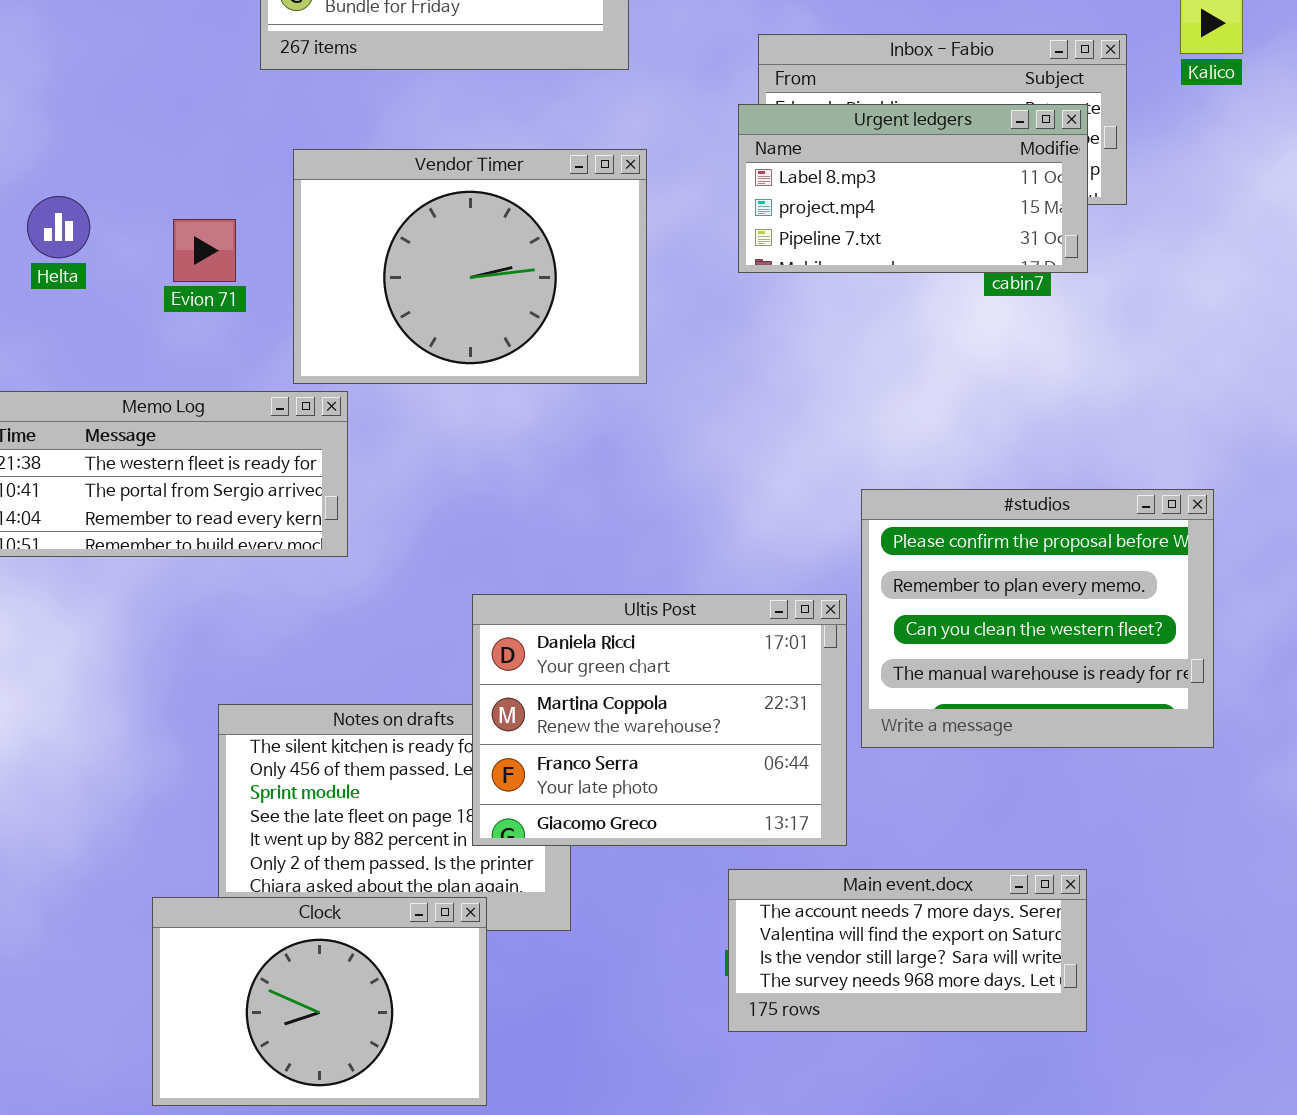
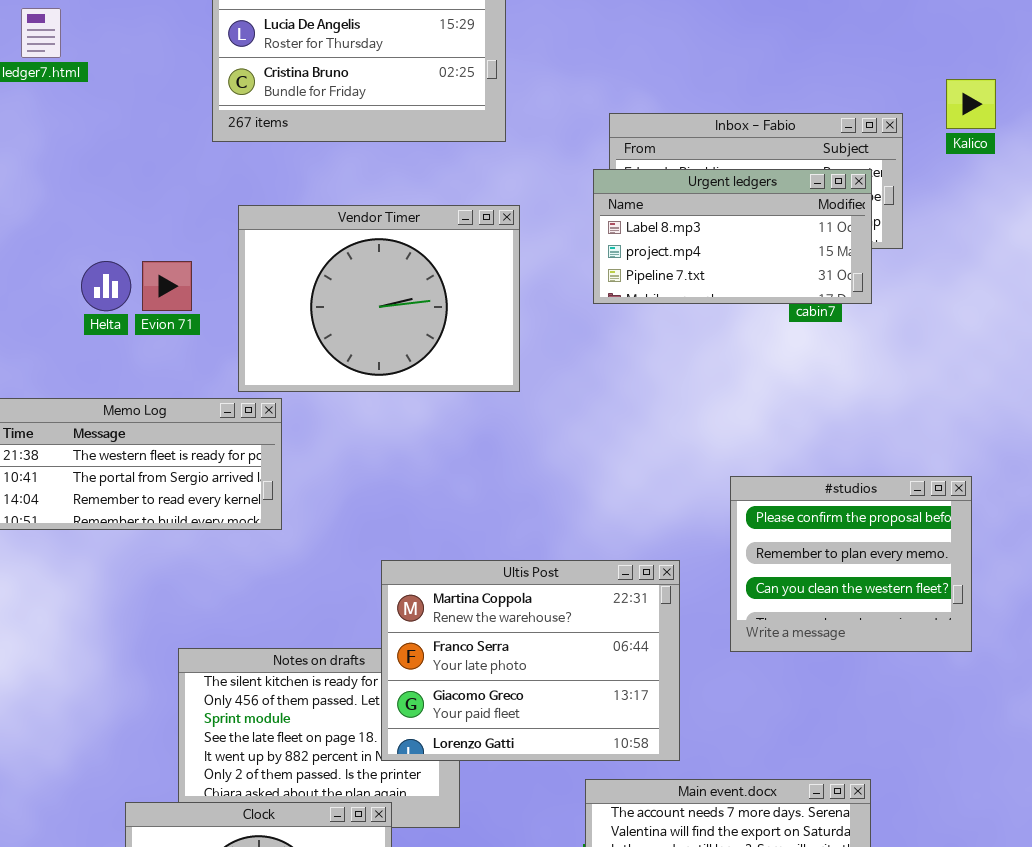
Helta: [27,196,90,258] -> [81,261,131,311], moved
#studios: [861,489,1214,748] -> [730,476,972,652], resized
Ultis Post: [472,594,847,846] -> [381,560,680,761], scrolled down 1 row

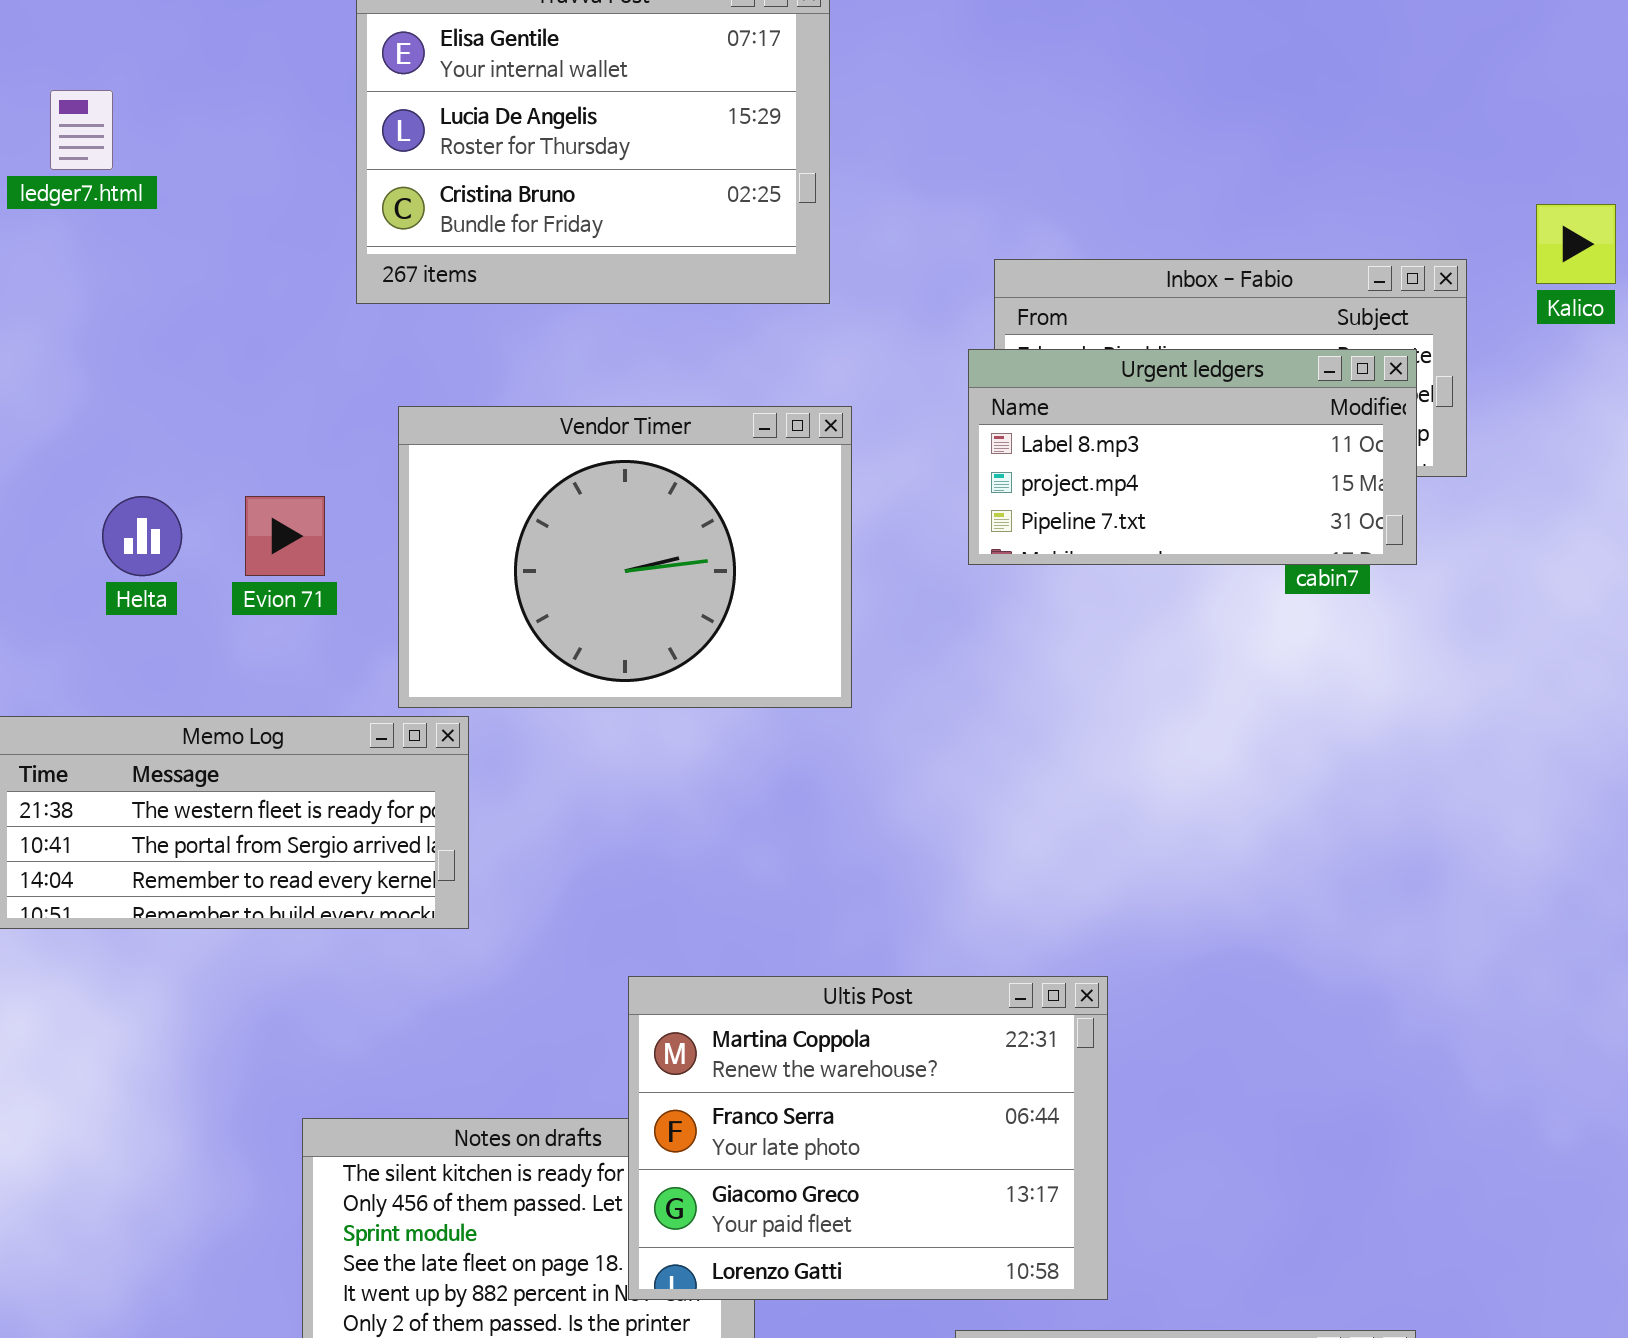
Helta: [81,261,131,311] -> [102,496,182,576], moved
#studios: [730,476,972,652] -> none, closed

